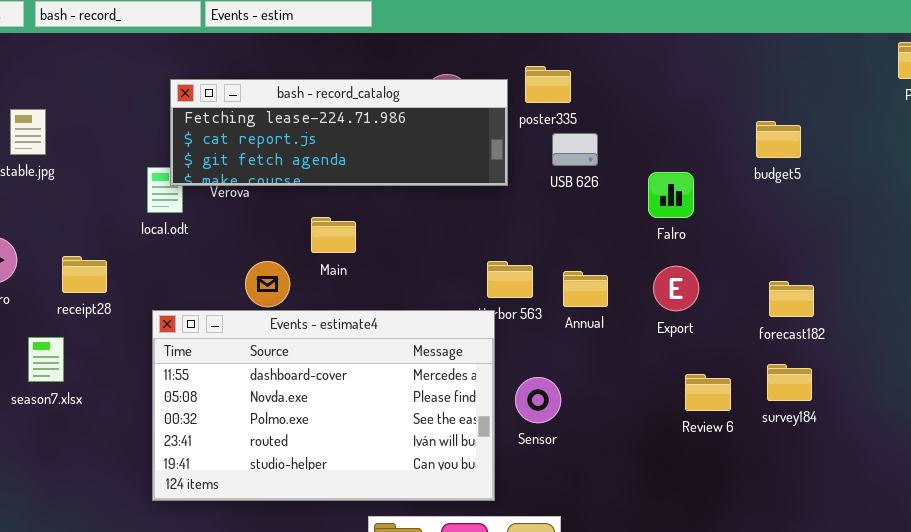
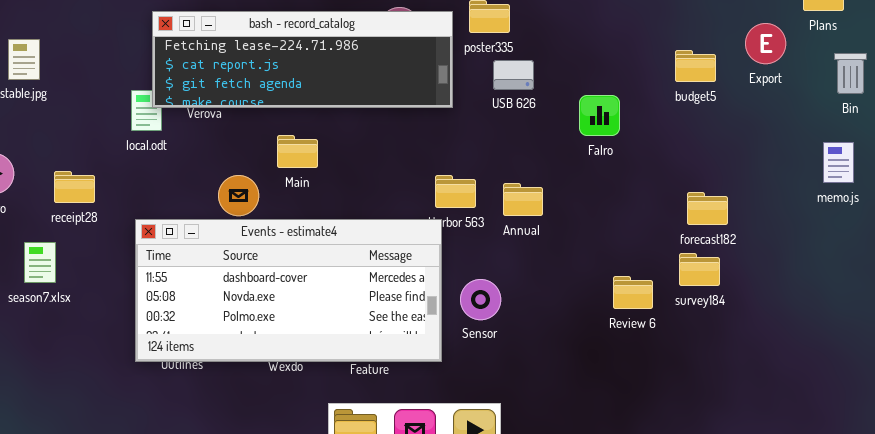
Export: [653,266,699,311] -> [745,23,786,64], moved
Events - estimate4: [152,310,495,501] -> [135,219,442,362], resized
survey184: [767,364,812,401] -> [679,253,720,286], moved

